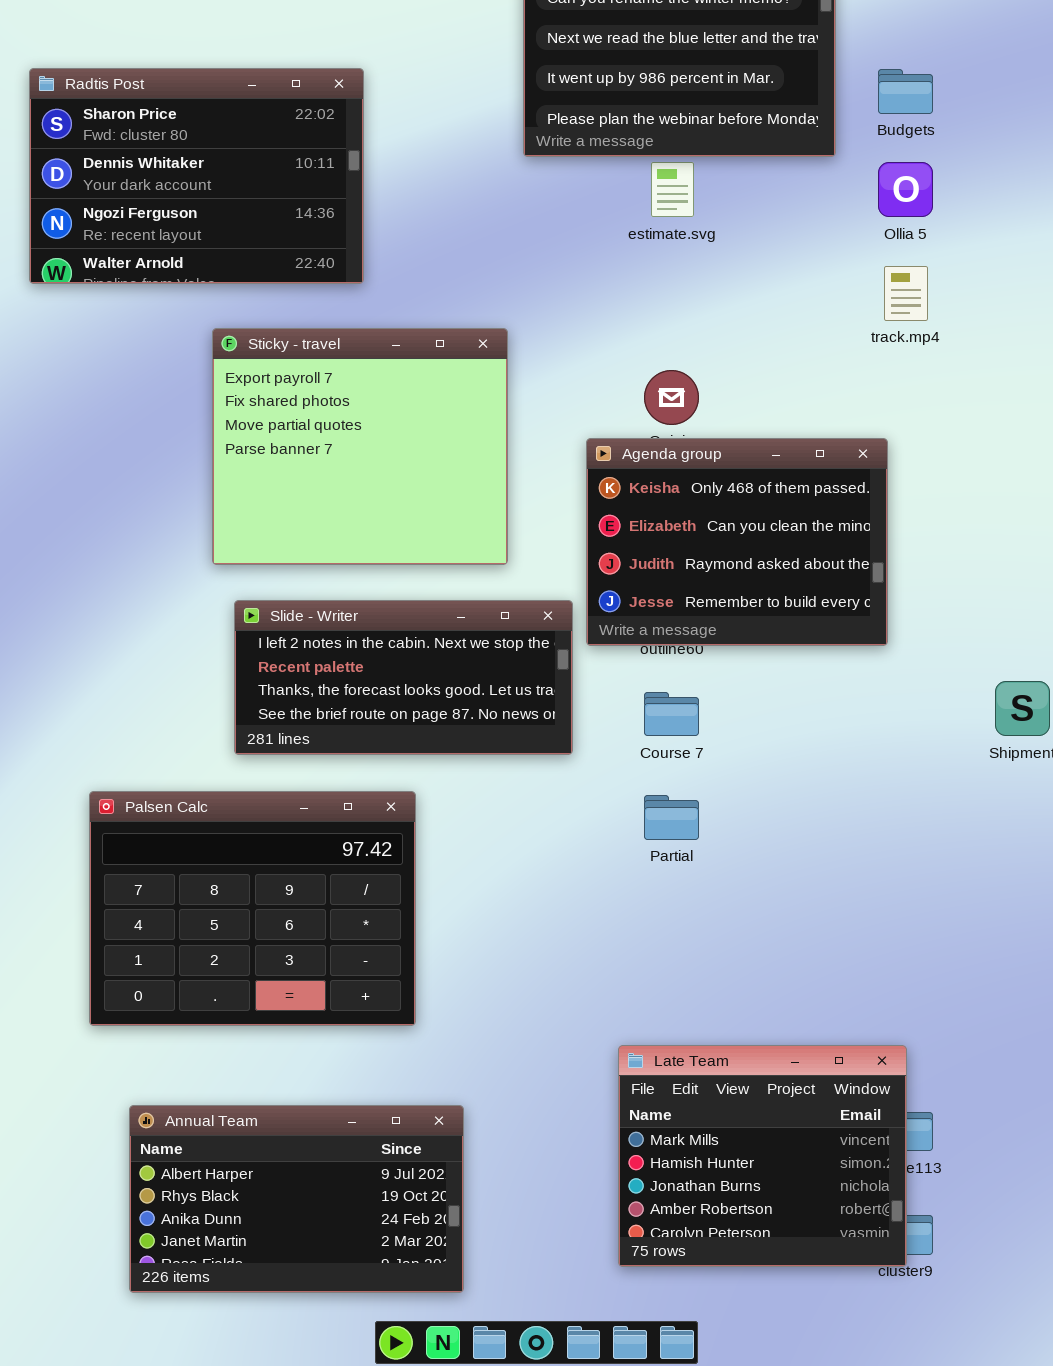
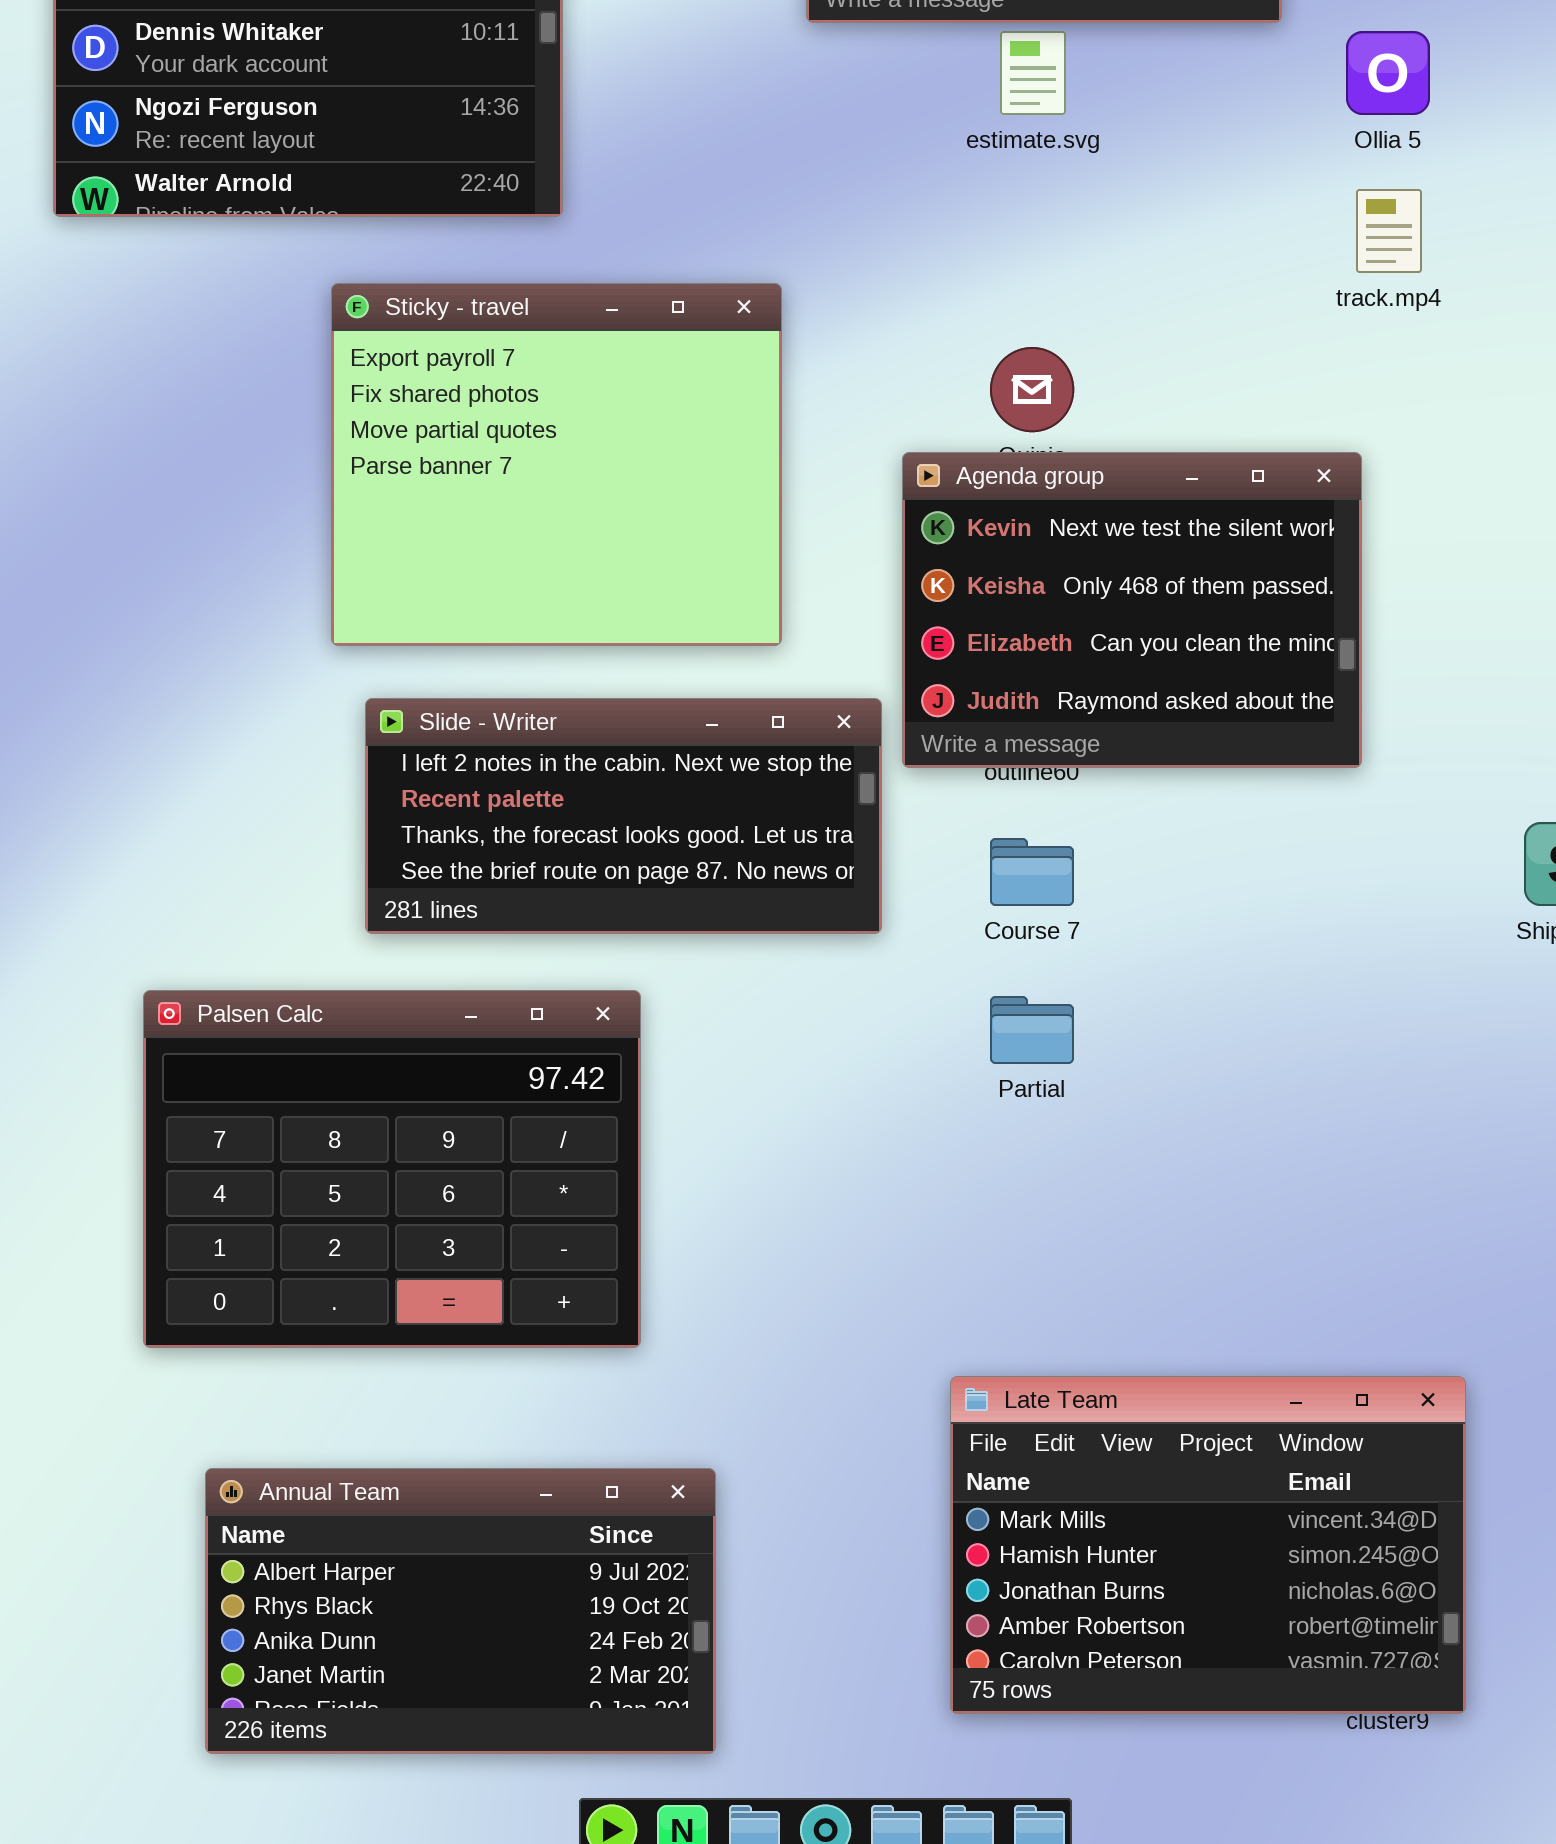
Agenda group: [586,438,888,646] -> [902,452,1362,768], scrolled up 1 row
Late Team: [618,1045,907,1267] -> [950,1376,1466,1714], resized

